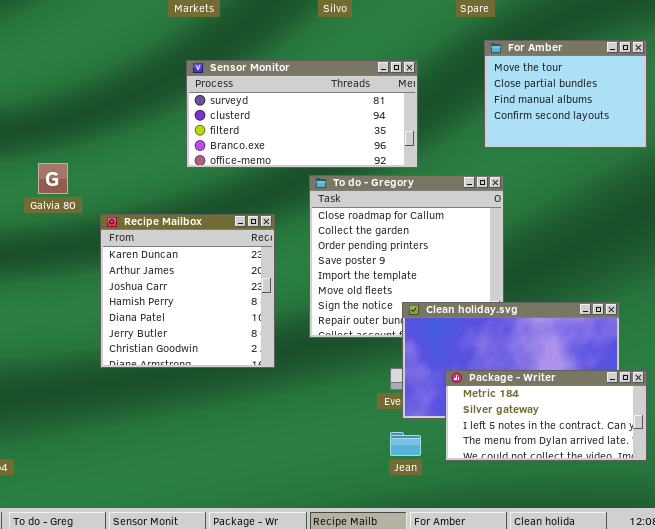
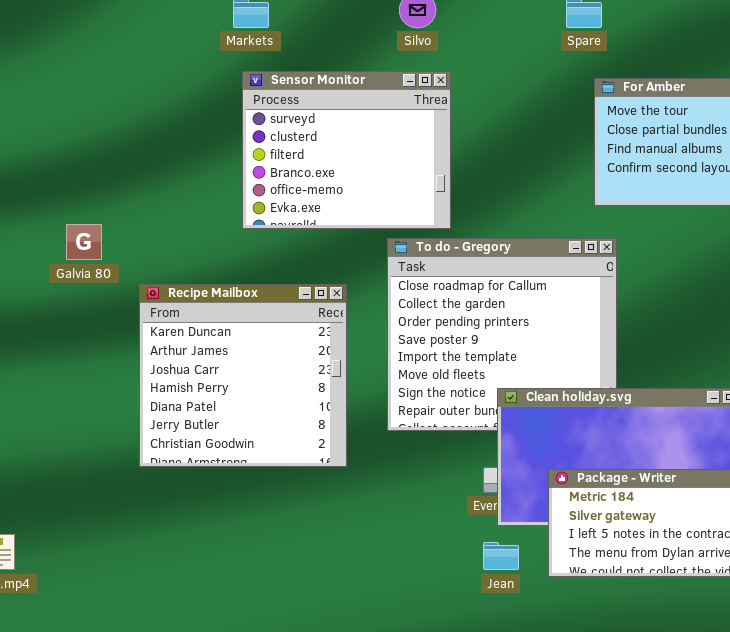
Sensor Monitor: [186,60,418,168] -> [242,71,451,229], resized

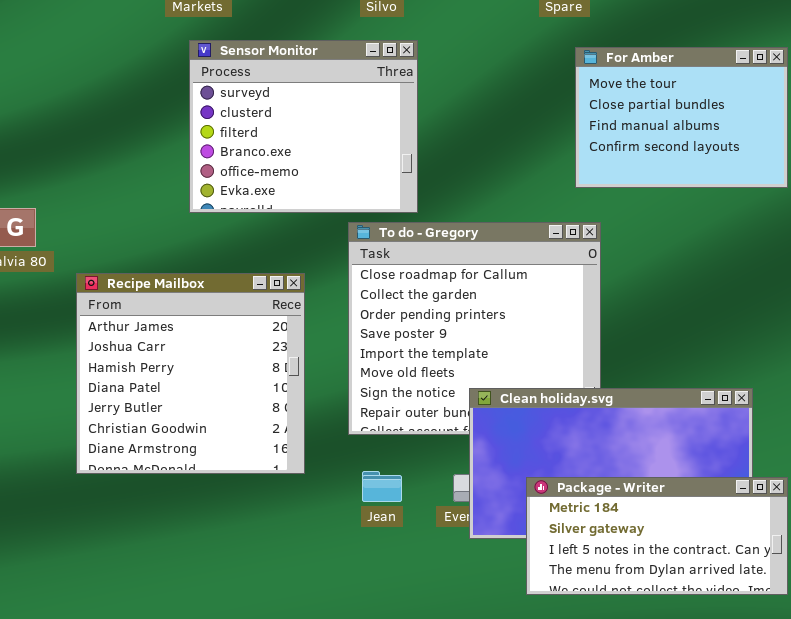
Recipe Mailbox: [139,284,347,467] -> [76,273,305,474], scrolled down 1 row
Jean: [483,542,519,570] -> [362,471,402,502], moved

